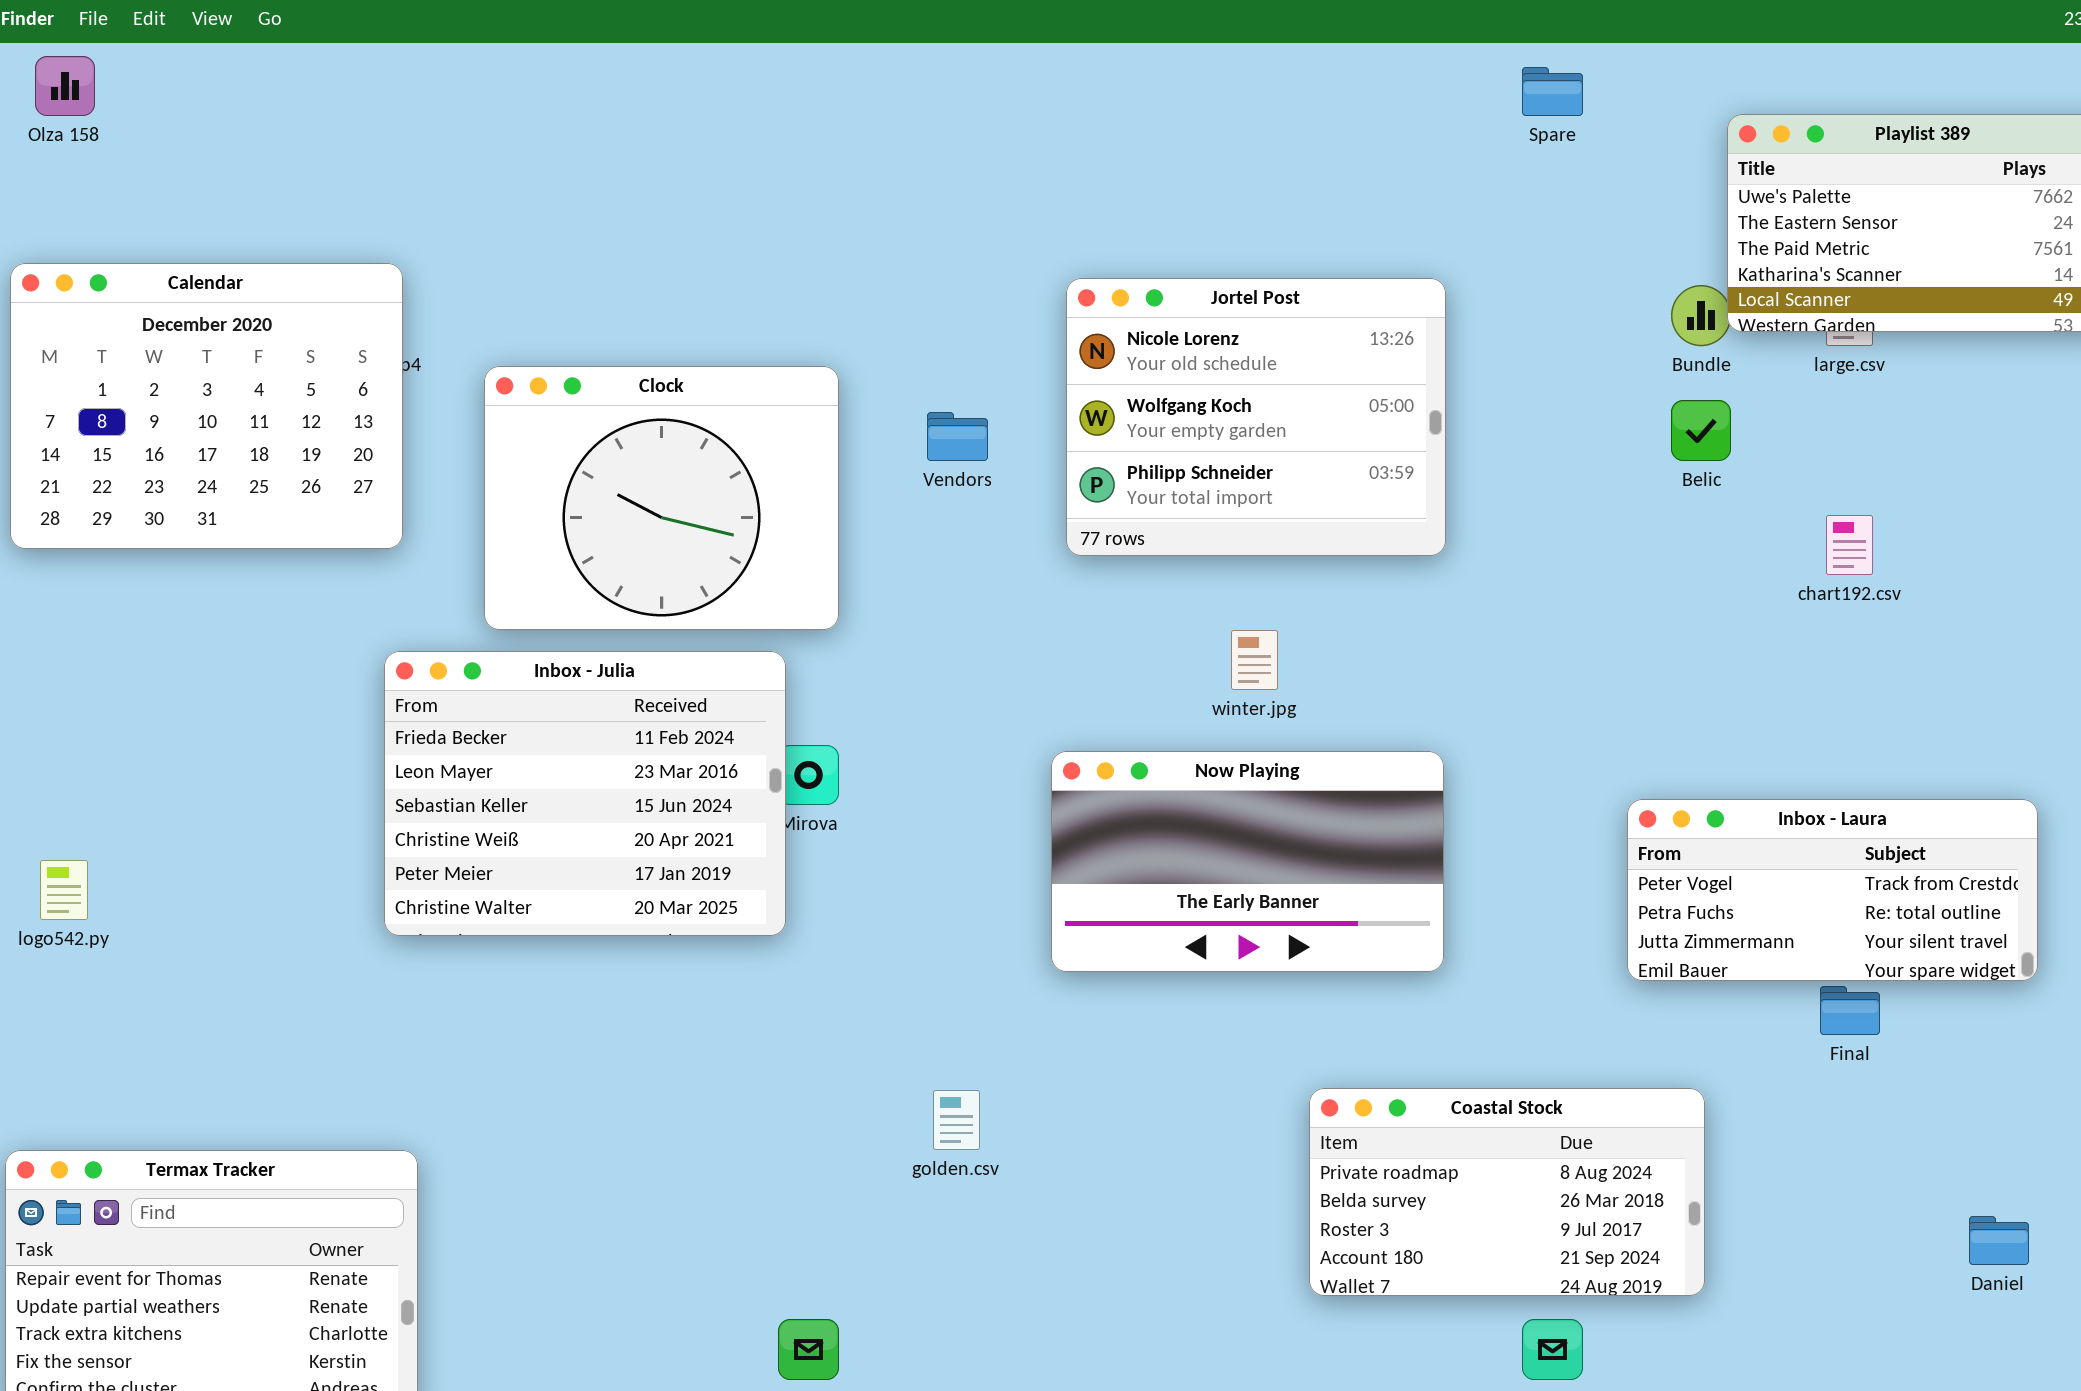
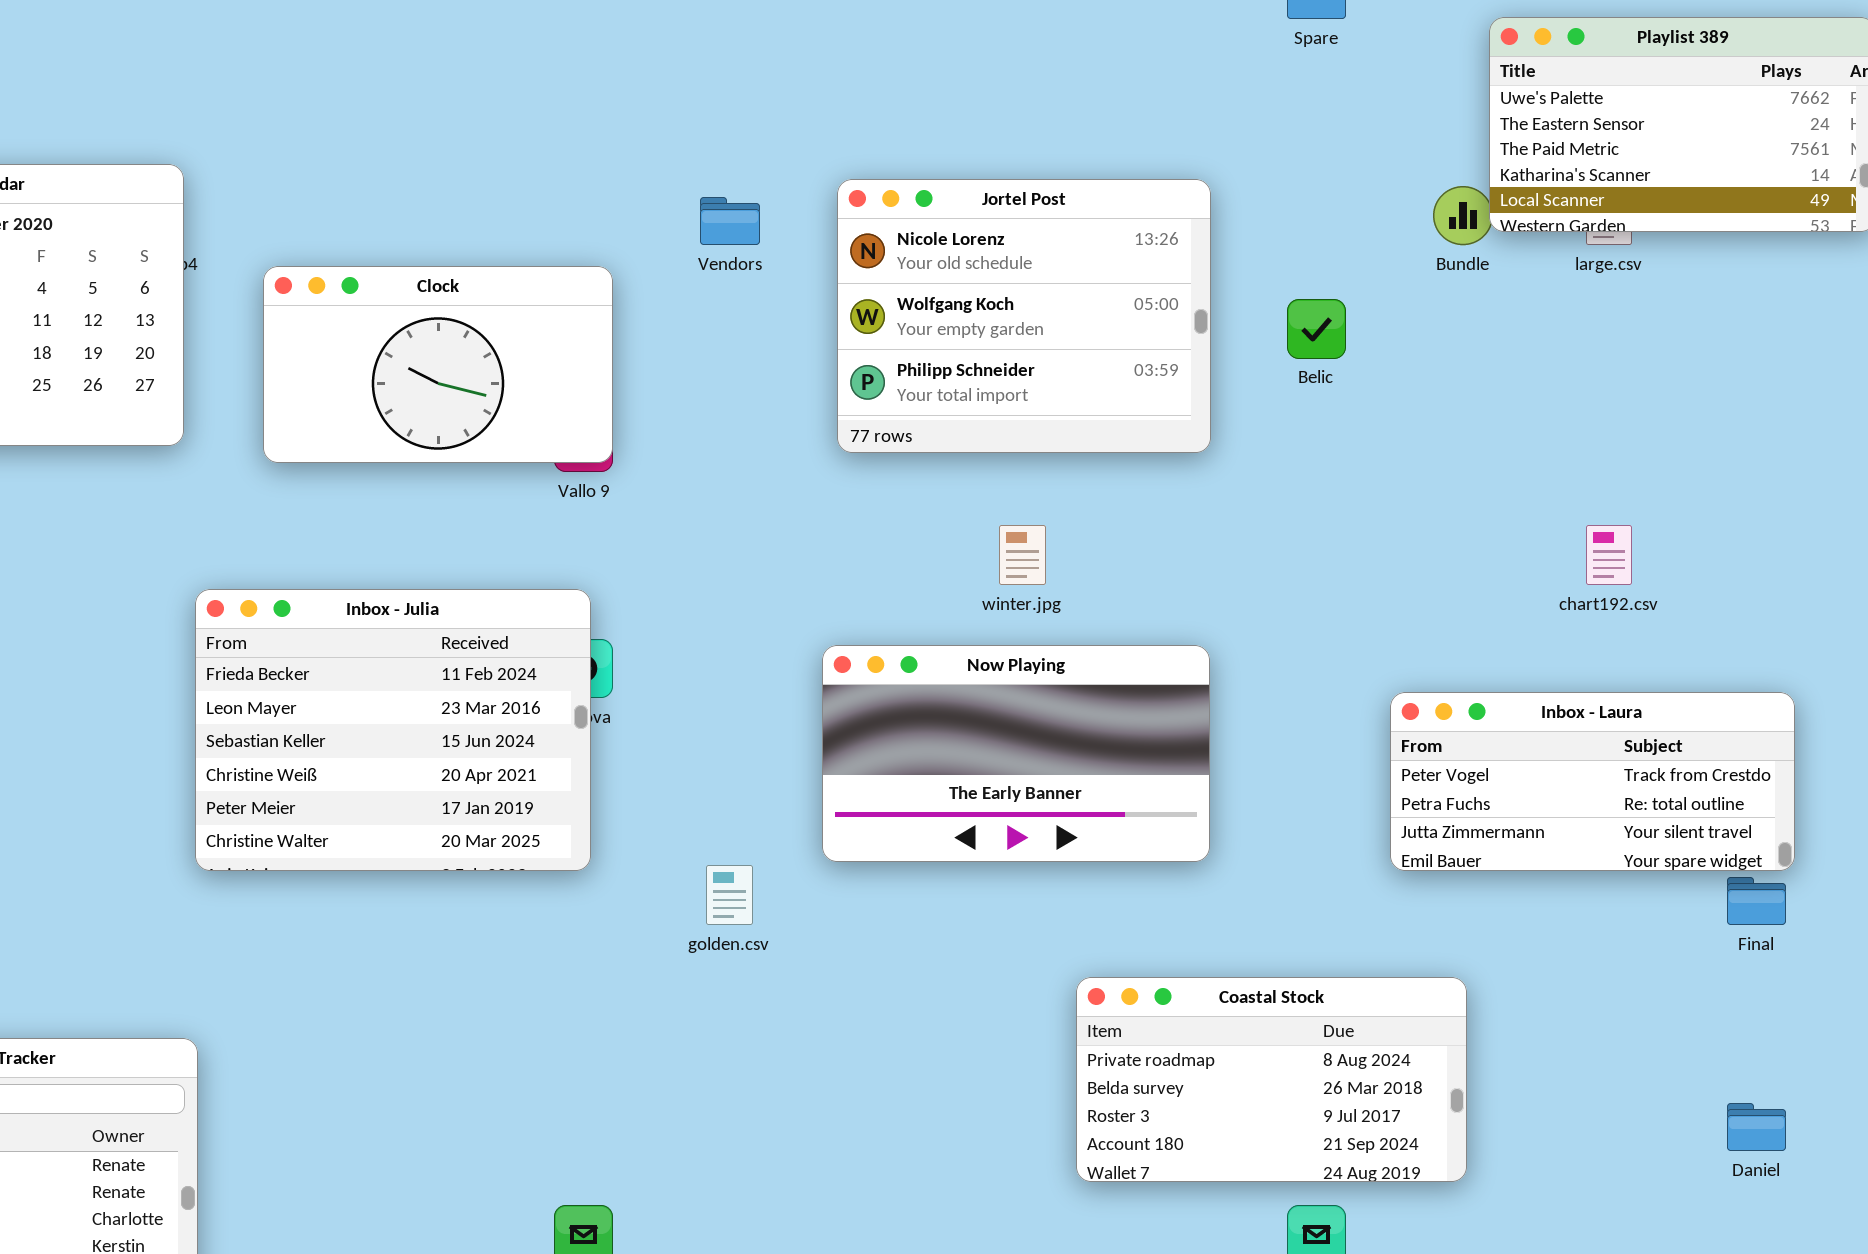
Clock: [484,366,839,630] -> [263,266,613,463], resized
Belic: [1671,400,1731,461] -> [1287,299,1346,359], moved
Vendors: [927,412,988,461] -> [700,197,760,245], moved
chart192.csv: [1826,515,1873,575] -> [1586,525,1632,585], moved
Inbox - Julia: [384,651,786,936] -> [195,589,591,871], moved
Final: [1820,986,1880,1035] -> [1727,877,1786,925], moved
golden.csv: [933,1090,980,1150] -> [706,865,753,925], moved

